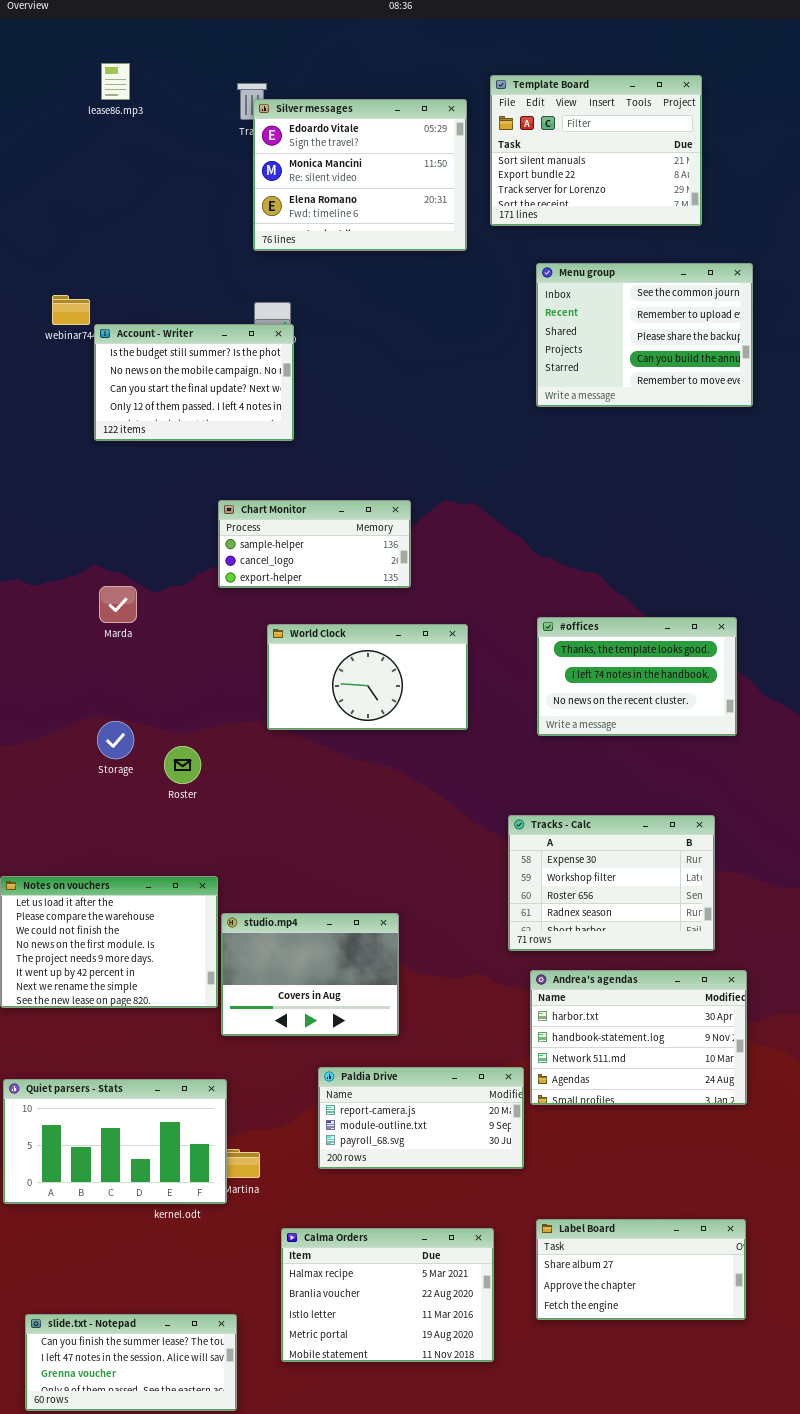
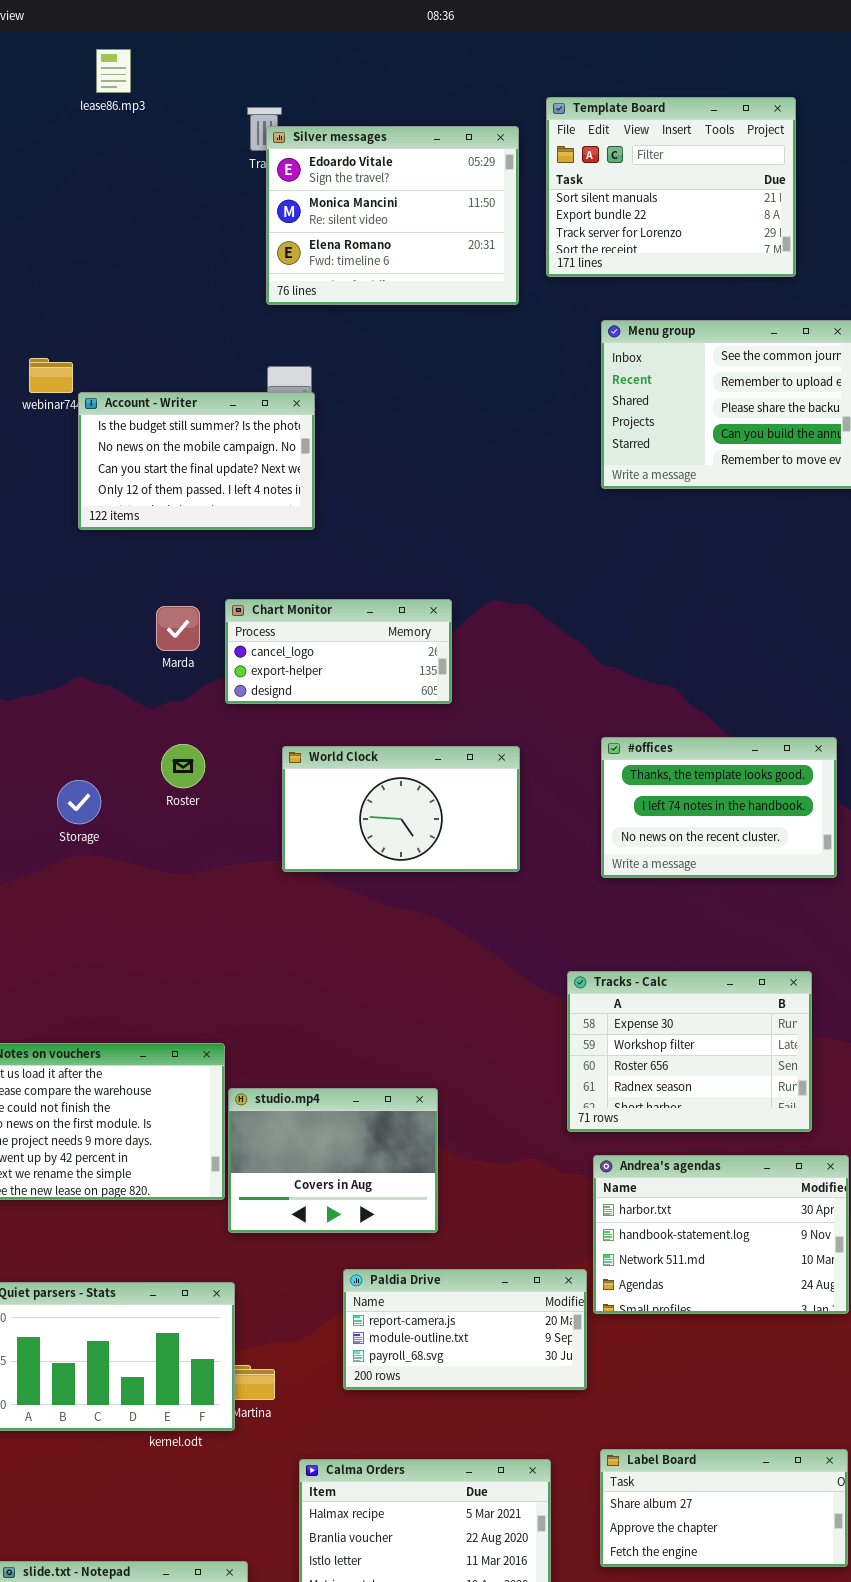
lease86.mp3: [101,63,130,100] -> [96,49,131,93], moved
Chart Monitor: [218,500,411,588] -> [225,599,452,704], scrolled down 1 row
Marda: [99,586,137,623] -> [156,606,200,651], moved
Storage: [97,721,134,759] -> [57,780,101,824], moved
Roster: [164,746,201,784] -> [161,744,205,788], moved

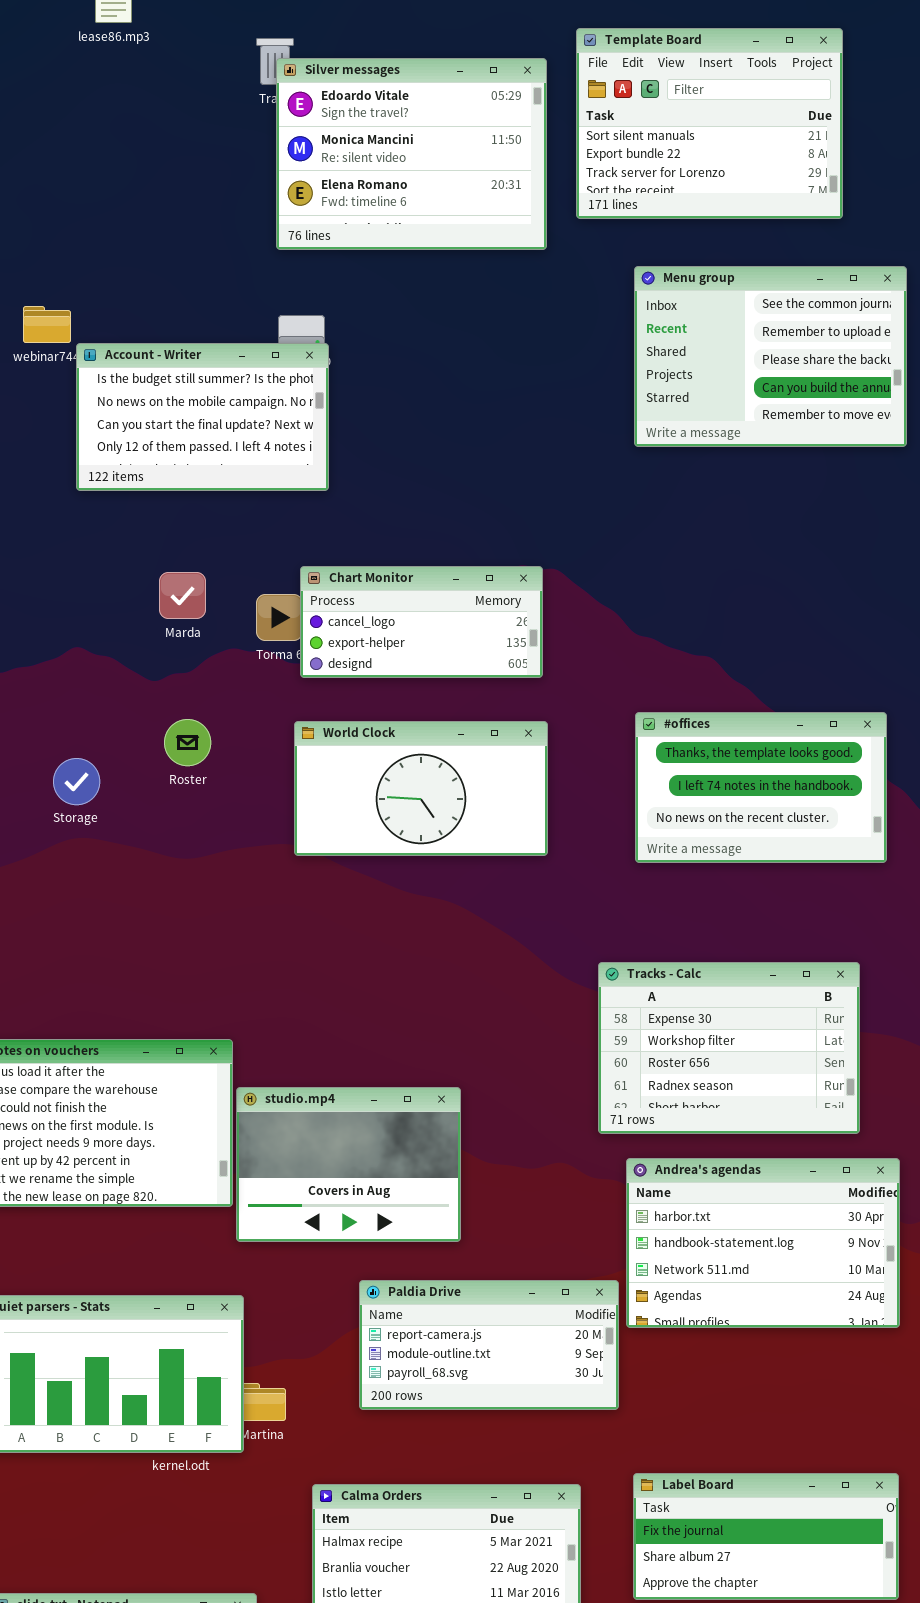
Chart Monitor: [225,599,452,704] -> [300,566,543,678], moved
Label Board: [600,1449,848,1567] -> [633,1473,899,1600], scrolled up 1 row

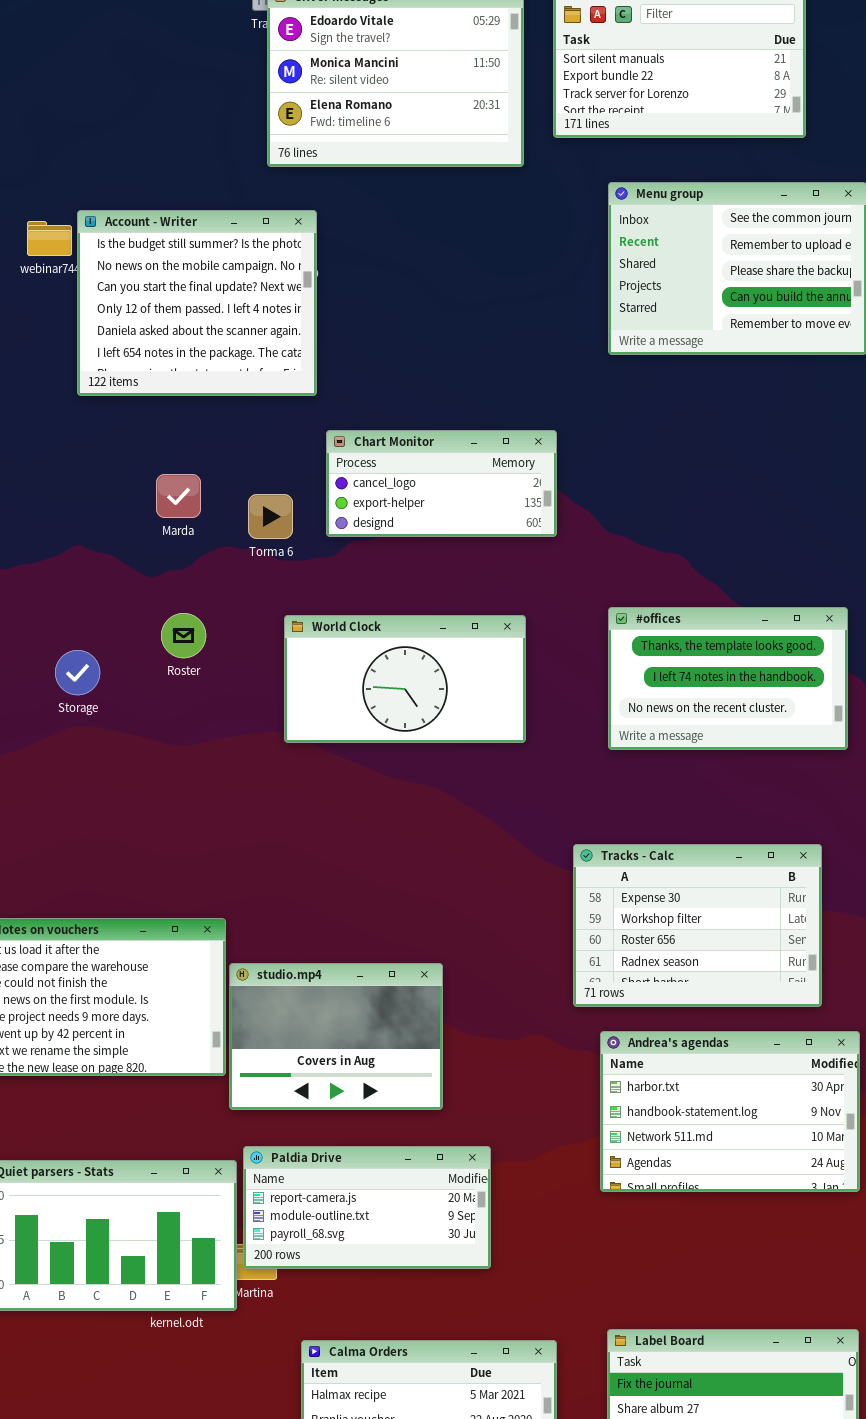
Account - Writer: [76,343,329,491] -> [77,210,317,396], resized
Chart Monitor: [300,566,543,678] -> [326,430,557,537], moved
Paldia Drive: [359,1280,619,1410] -> [243,1146,491,1269], moved

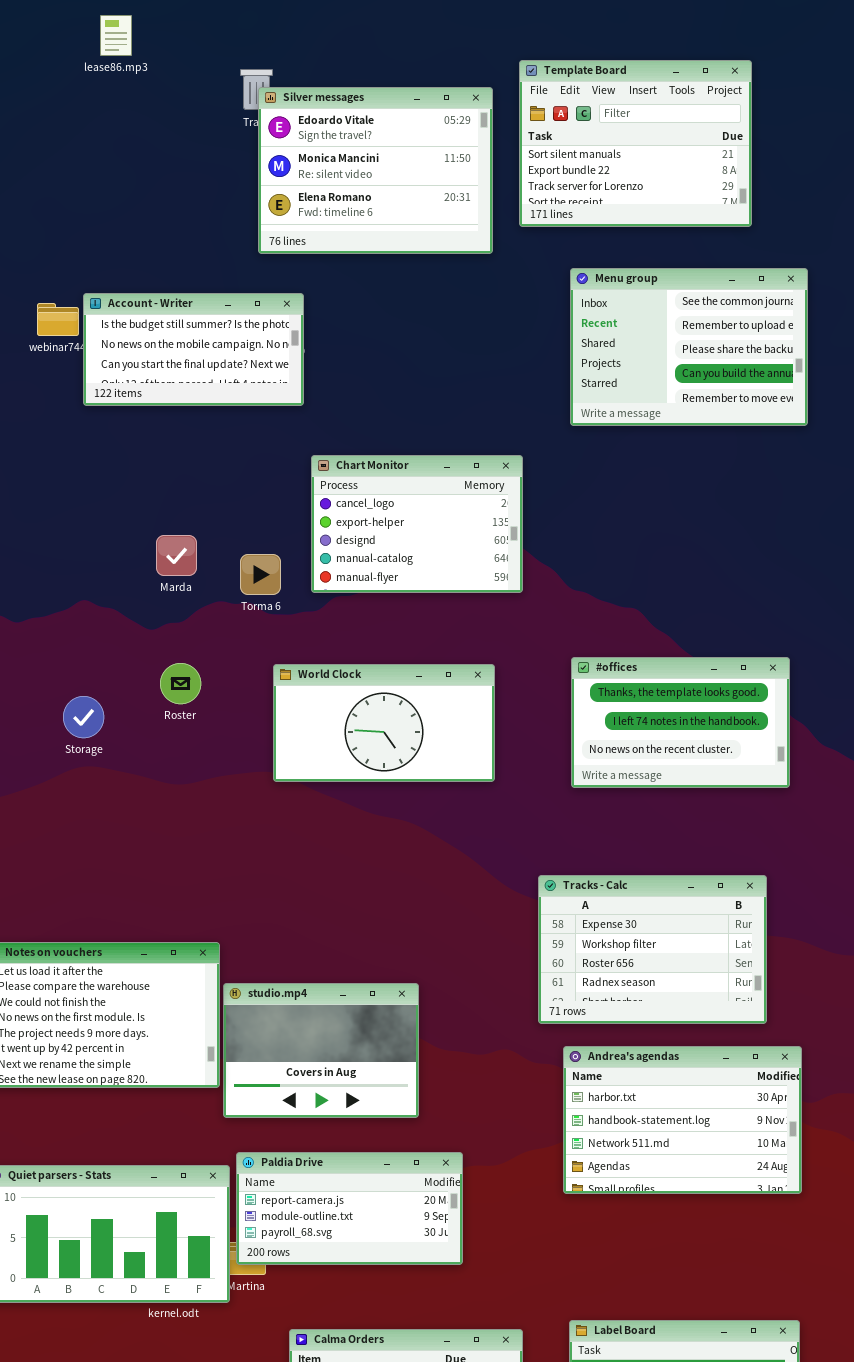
Account - Writer: [77,210,317,396] -> [83,293,304,406], resized
Chart Monitor: [326,430,557,537] -> [311,455,523,593], resized

